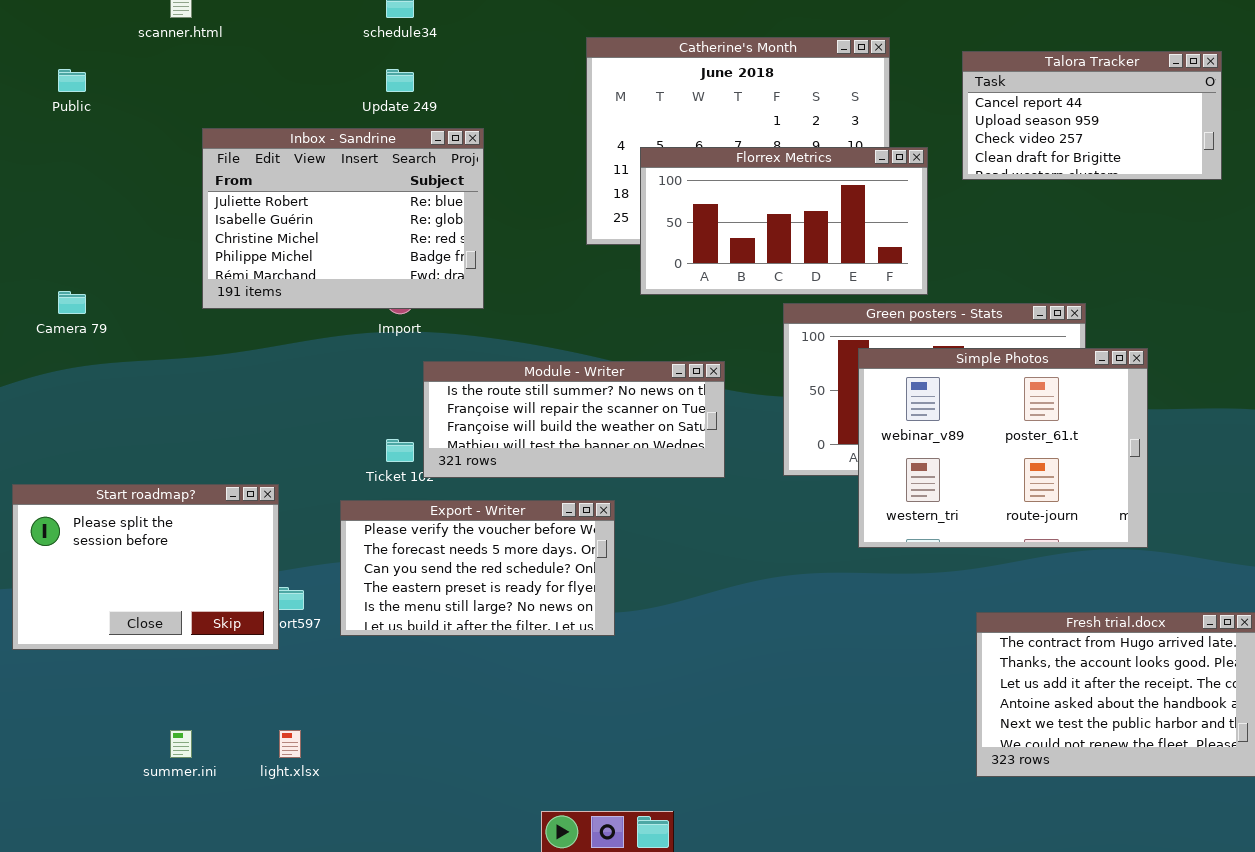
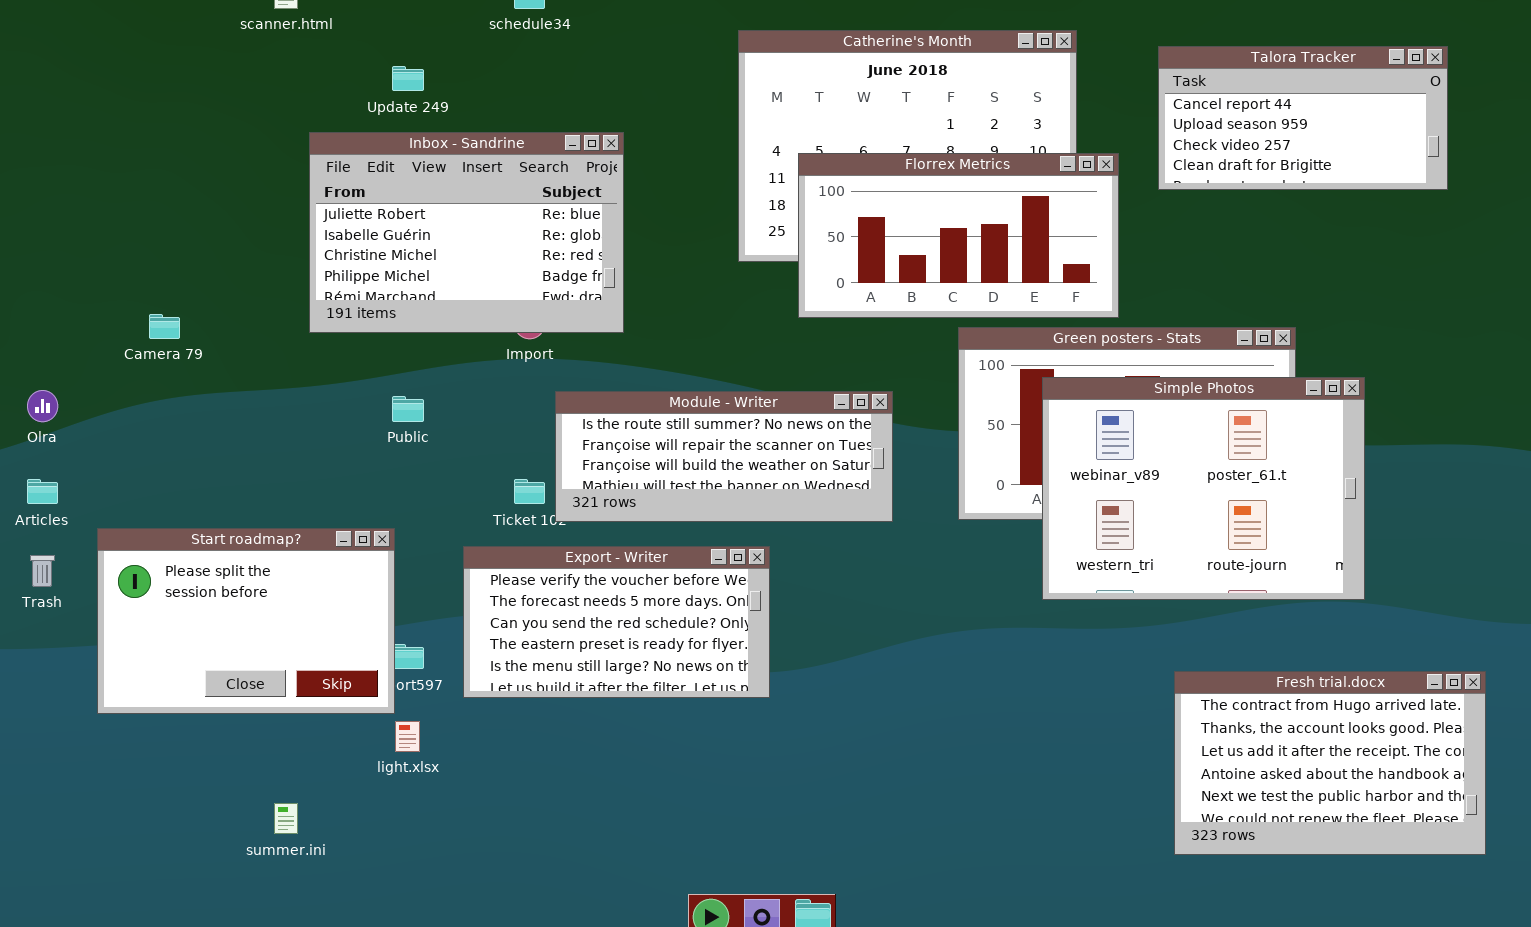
Public: [58,69,86,92] -> [392,396,424,422], moved
Update 249: [386,69,414,92] -> [392,66,424,91], moved
light.xlsx: [279,730,301,758] -> [395,721,420,752], moved

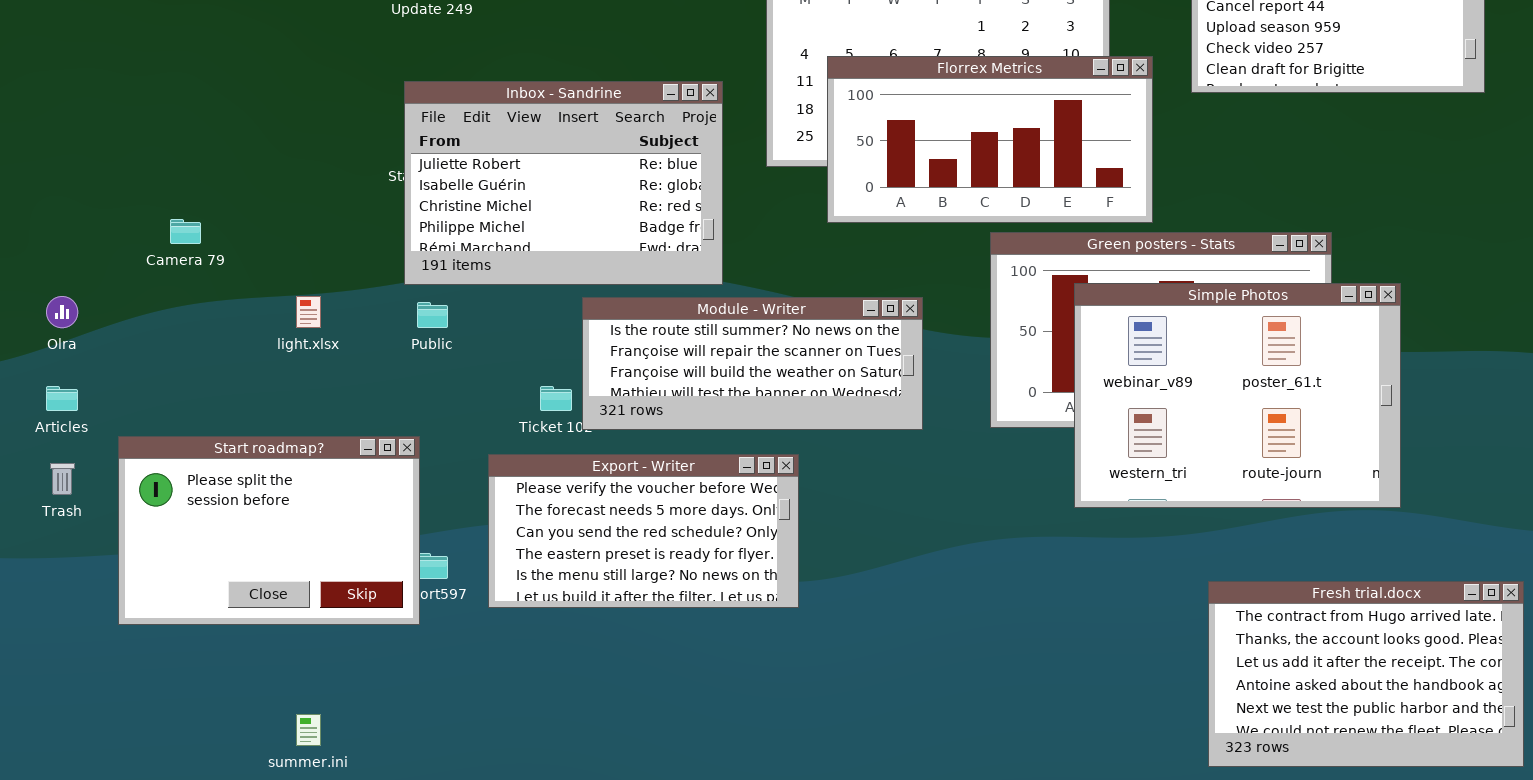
Inbox - Sandrine: [309,132,624,333] -> [404,81,723,285], moved
light.xlsx: [395,721,420,752] -> [296,296,321,328], moved

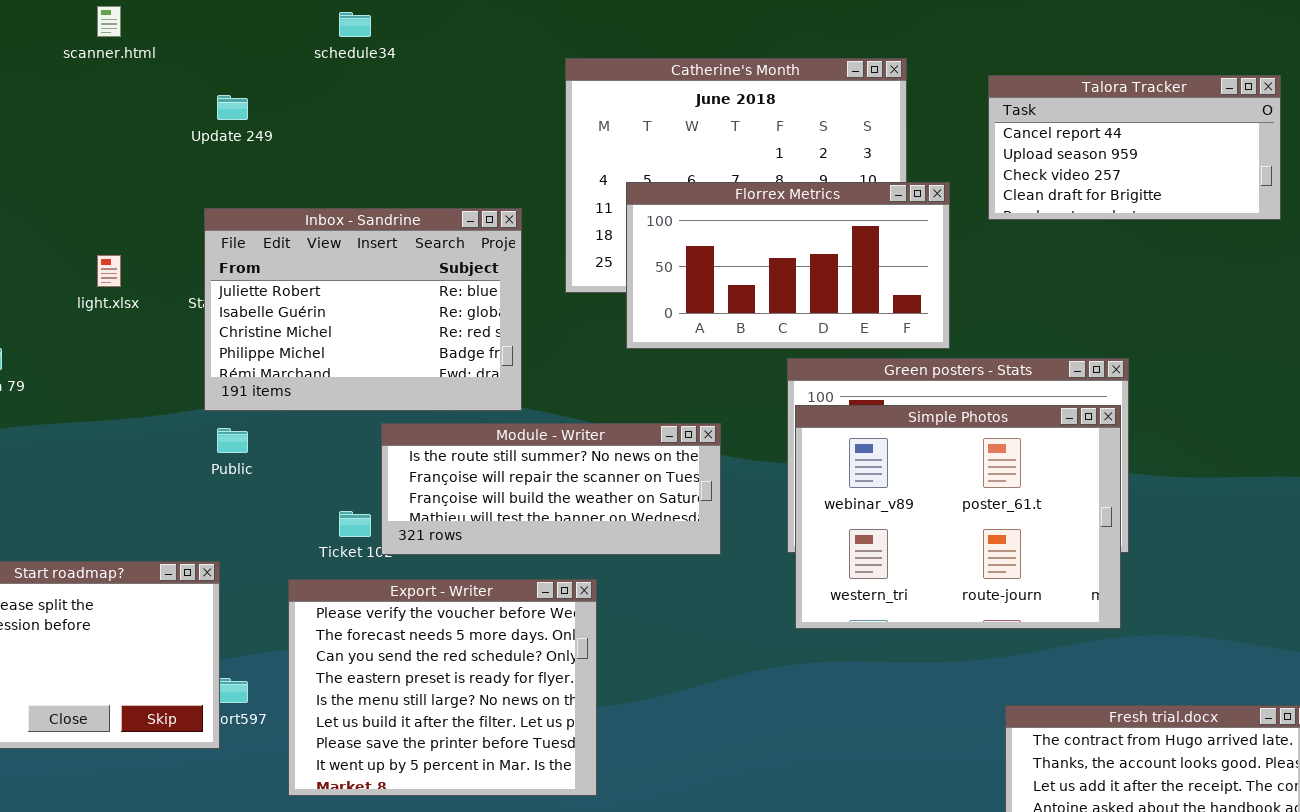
Simple Photos: [1074,283,1401,508] -> [795,405,1121,629], moved
light.xlsx: [296,296,321,328] -> [97,255,121,287], moved
Export - Writer: [488,454,799,608] -> [288,579,597,796], resized

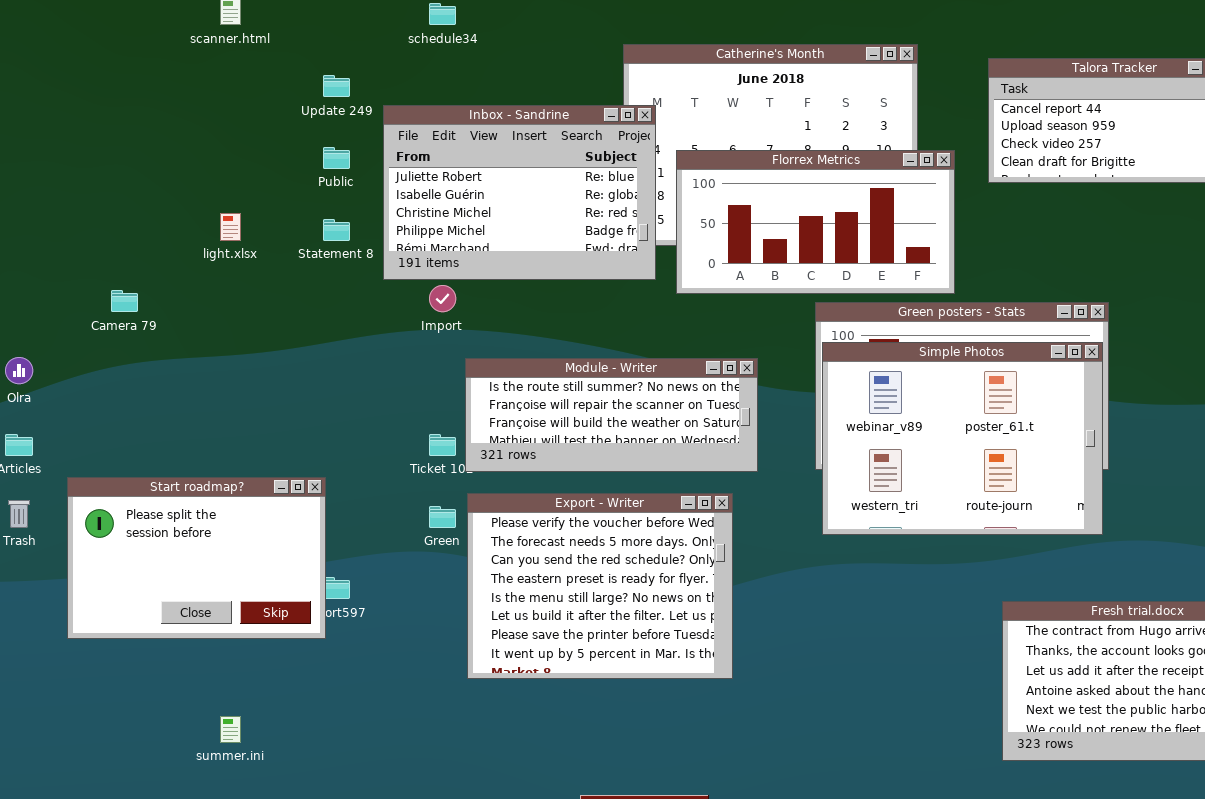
Inbox - Sandrine: [204,208,522,411] -> [383,105,656,280], moved
Public: [217,428,248,453] -> [323,147,350,169], moved
Export - Writer: [288,579,597,796] -> [467,493,733,679], moved

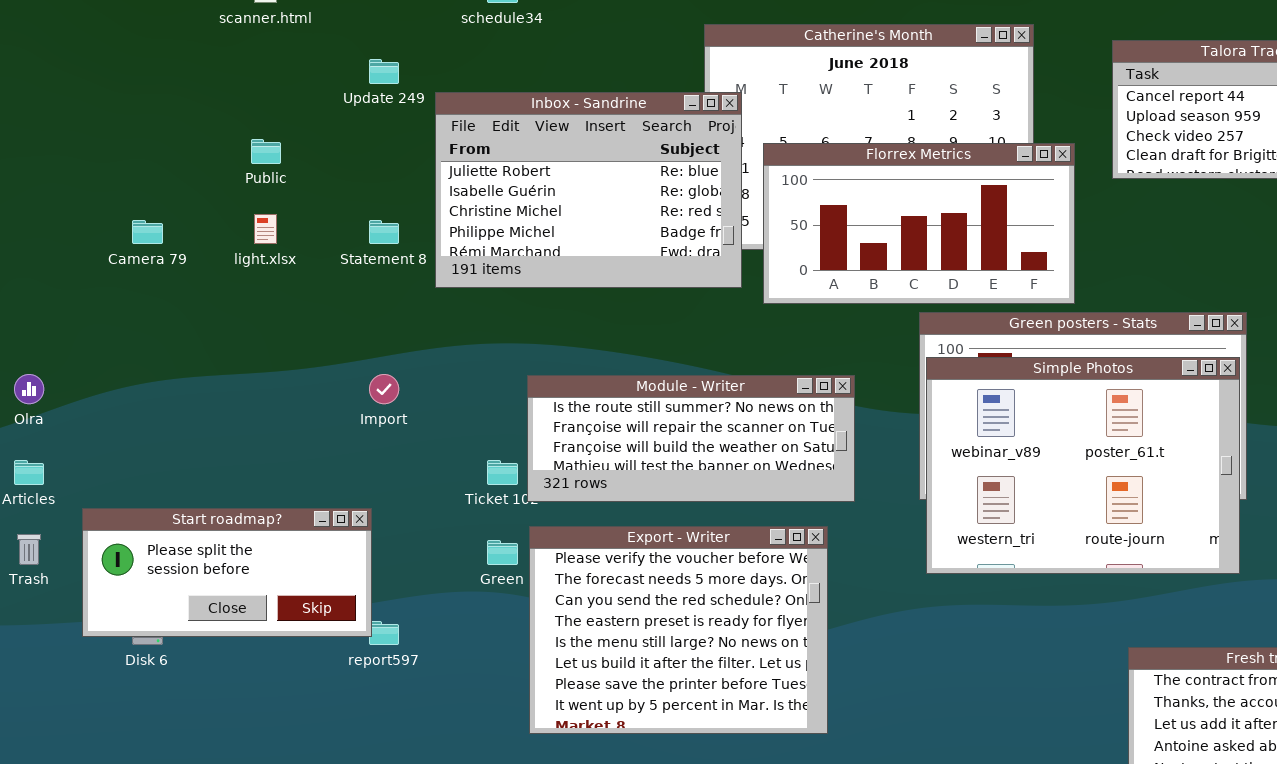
Public: [323,147,350,169] -> [251,139,281,164], moved
Import: [429,285,456,312] -> [369,374,399,404], moved
Camera 79: [111,290,138,312] -> [132,220,163,244], moved
Start roadmap?: [67,477,326,639] -> [82,508,372,637], resized

